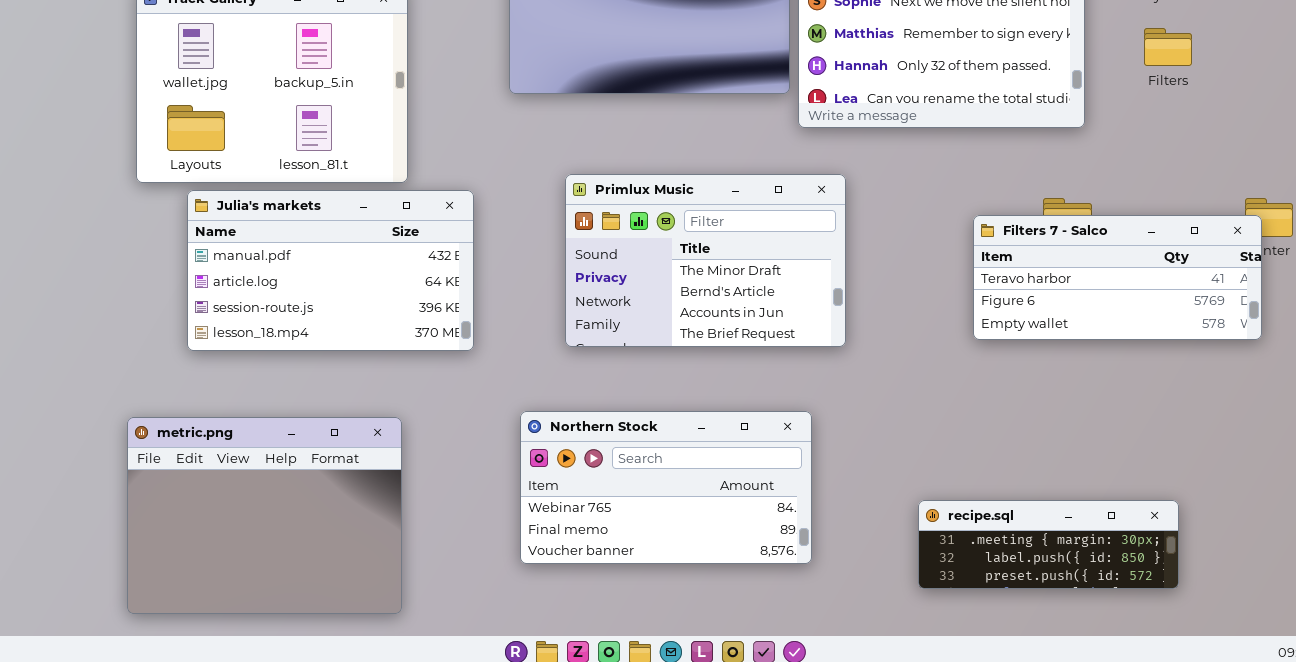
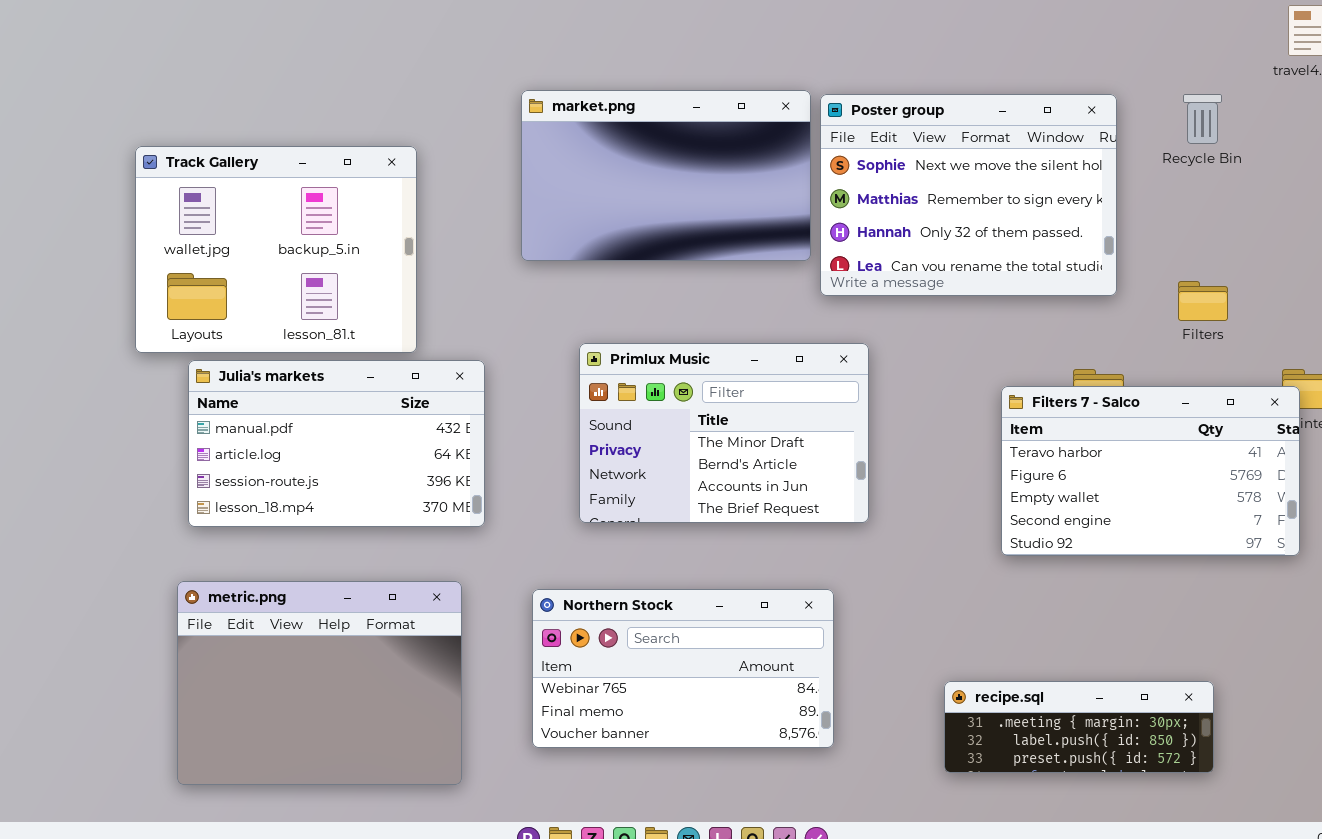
Filters: [1144,28,1192,66] -> [1178,281,1228,321], moved
Filters 7 - Salco: [973,215,1262,340] -> [1001,386,1300,556], resized
metric.png: [127,417,402,614] -> [177,581,462,785], moved

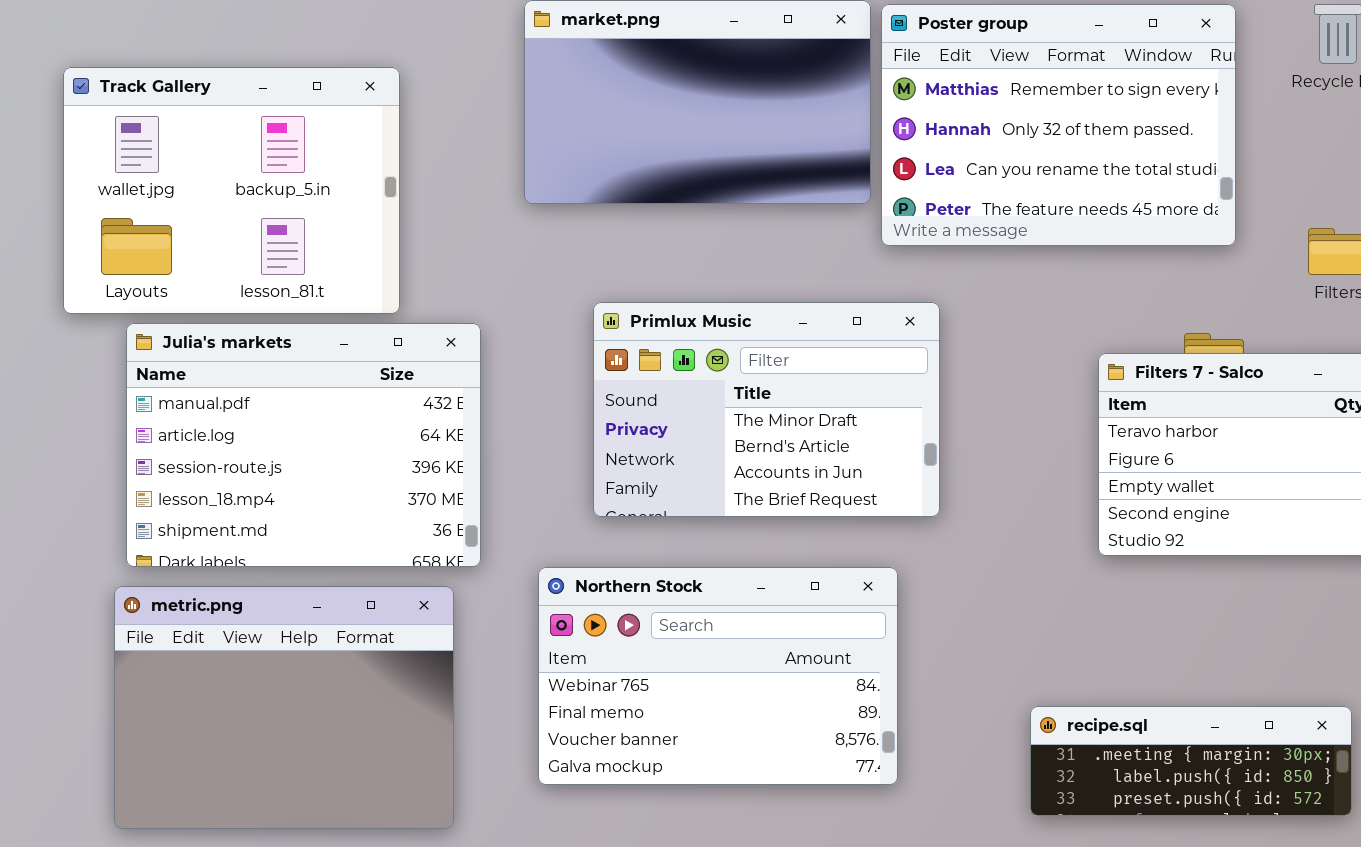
Poster group: [820,94,1117,296] -> [881,4,1236,246], scrolled down 1 row
Julia's markets: [188,360,485,527] -> [126,323,481,567], resized
Northern Stock: [532,589,834,748] -> [538,567,898,785], resized

